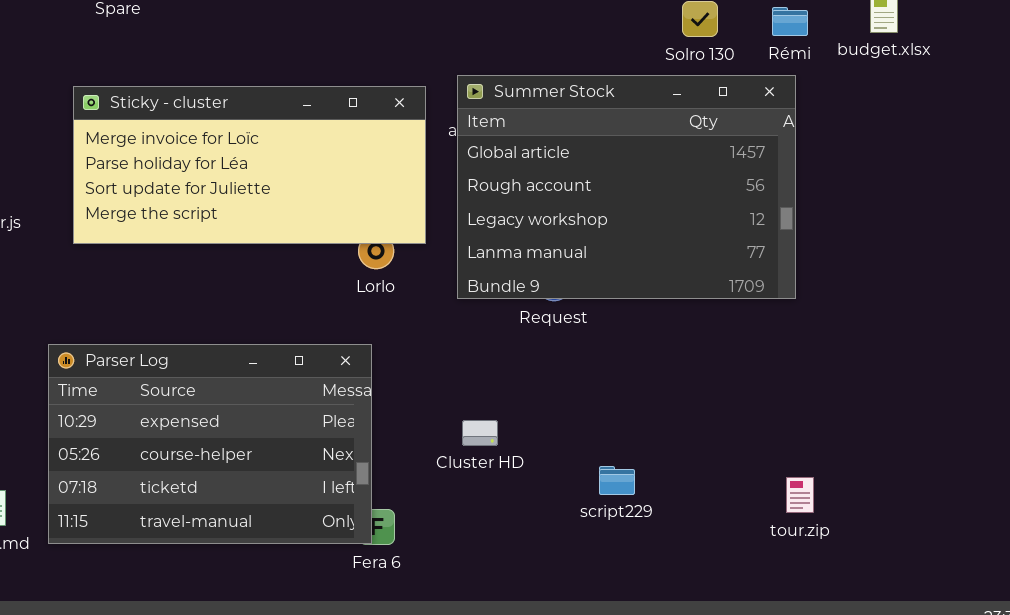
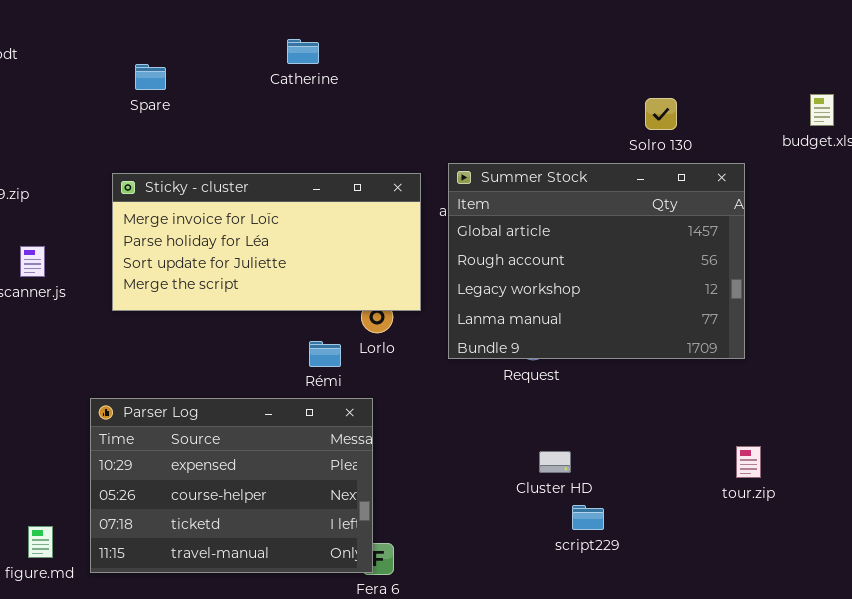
Rémi: [772,7,808,36] -> [309,341,341,367], moved
Cluster HD: [462,420,498,446] -> [539,451,571,473], moved
tour.zip: [786,477,814,513] -> [736,446,761,478], moved

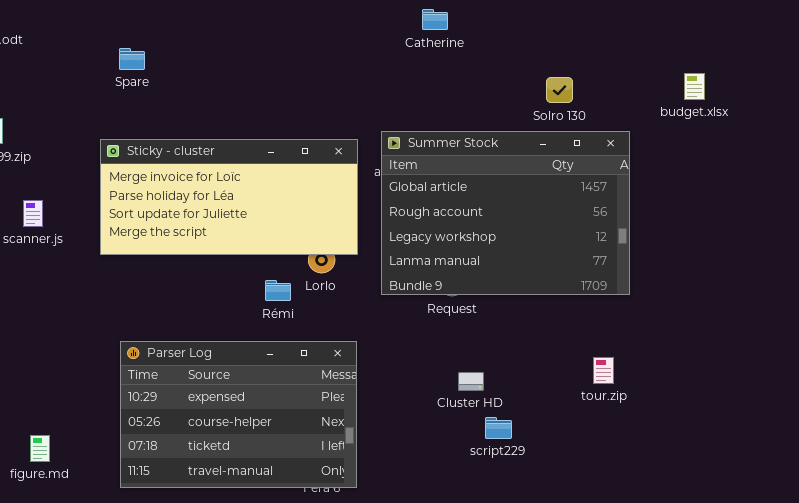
Catherine: [287,39,319,64] -> [422,9,448,30], moved
Parser Log: [90,398,373,573] -> [120,341,357,488], moved
tour.zip: [736,446,761,478] -> [593,357,614,384], moved

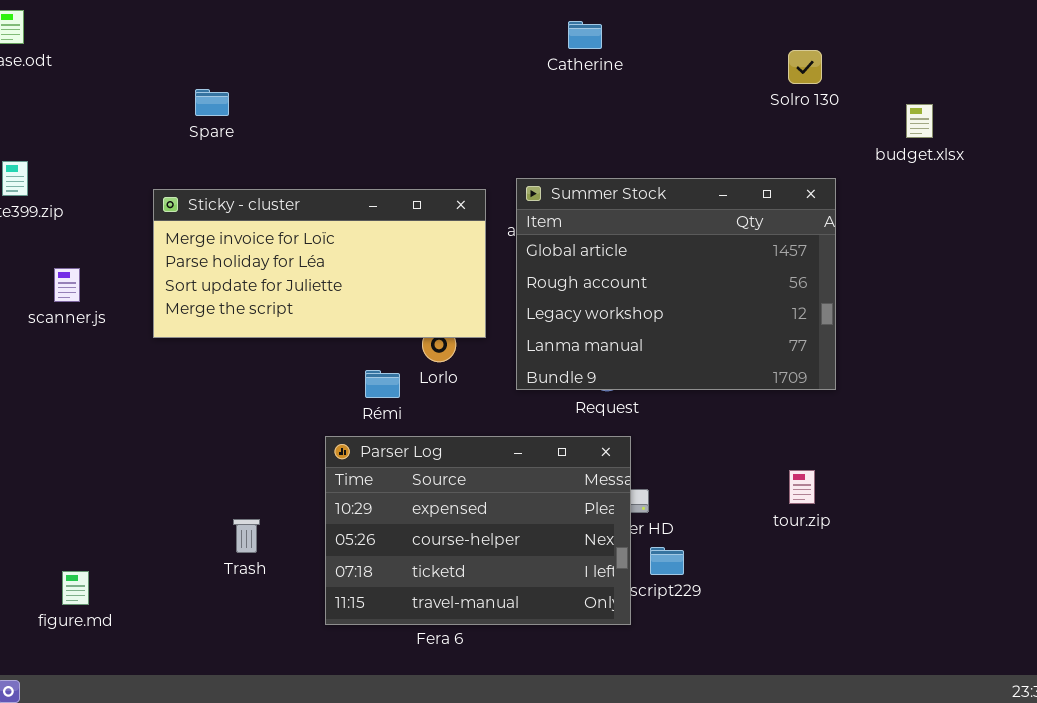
Spare: [119,48,145,70] -> [195,89,229,116], moved
Solro 130: [546,77,573,103] -> [788,50,822,84], moved
Parser Log: [120,341,357,488] -> [325,436,631,625], moved

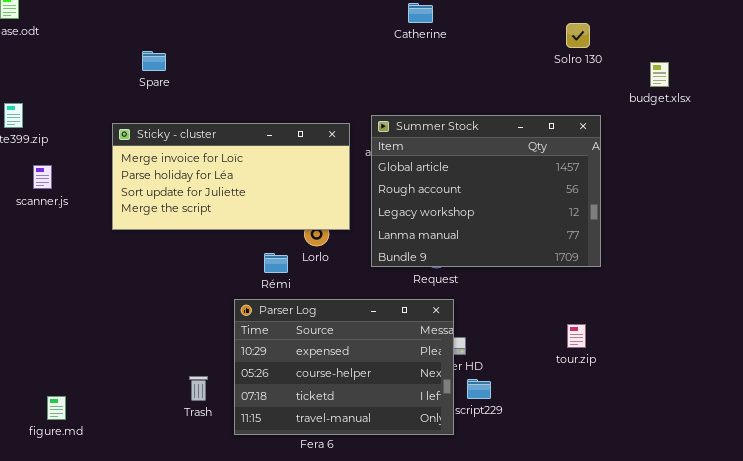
scanner.js: [54,268,80,302] -> [33,165,52,189], moved
Trash: [233,519,260,553] -> [189,376,208,401], moved

